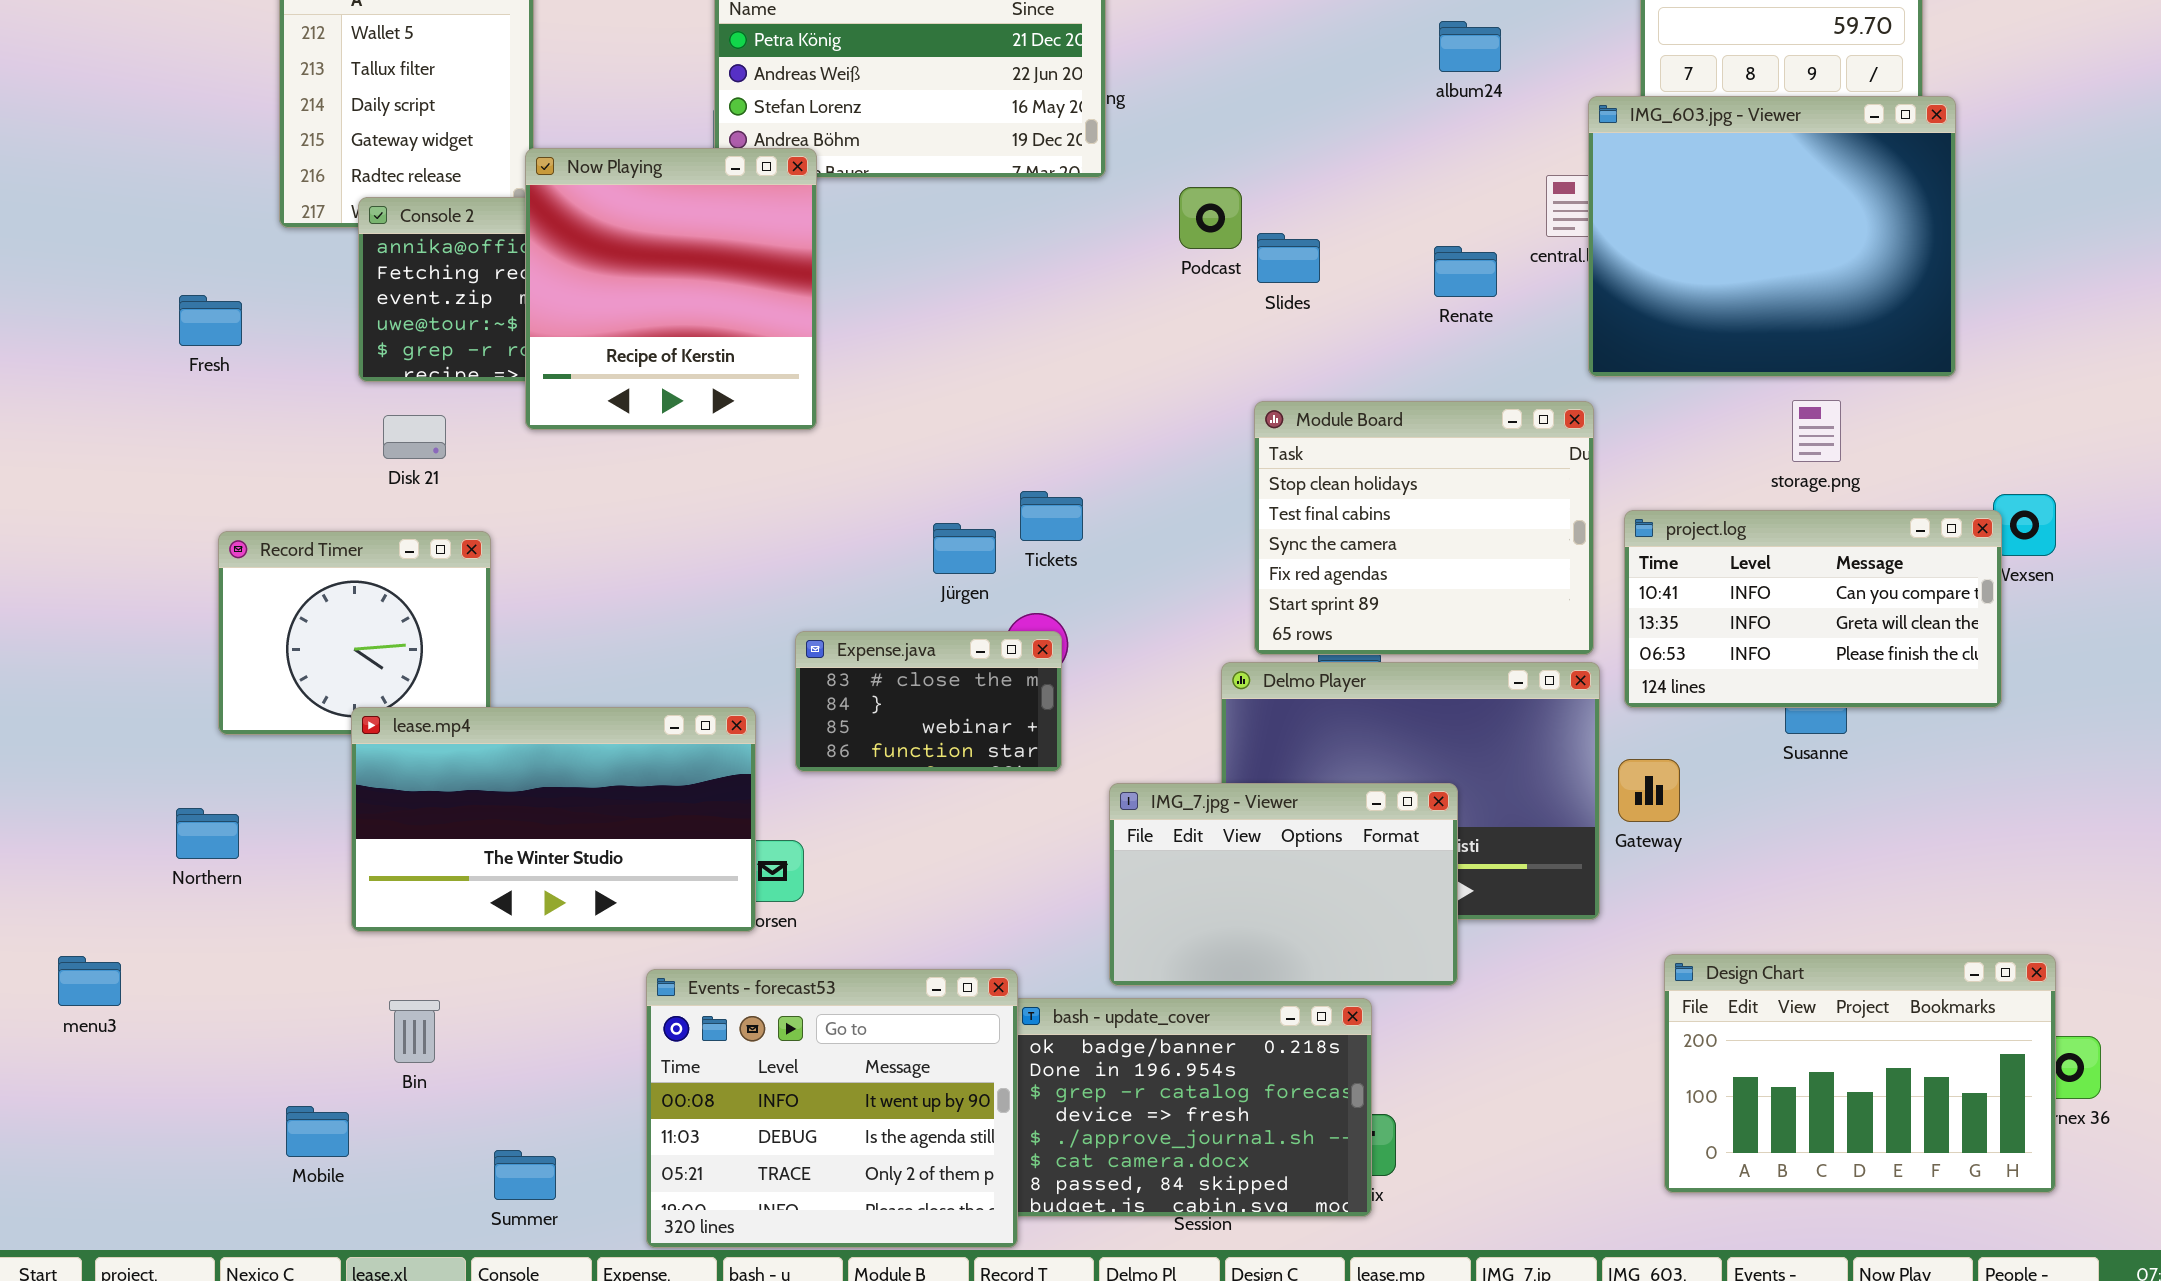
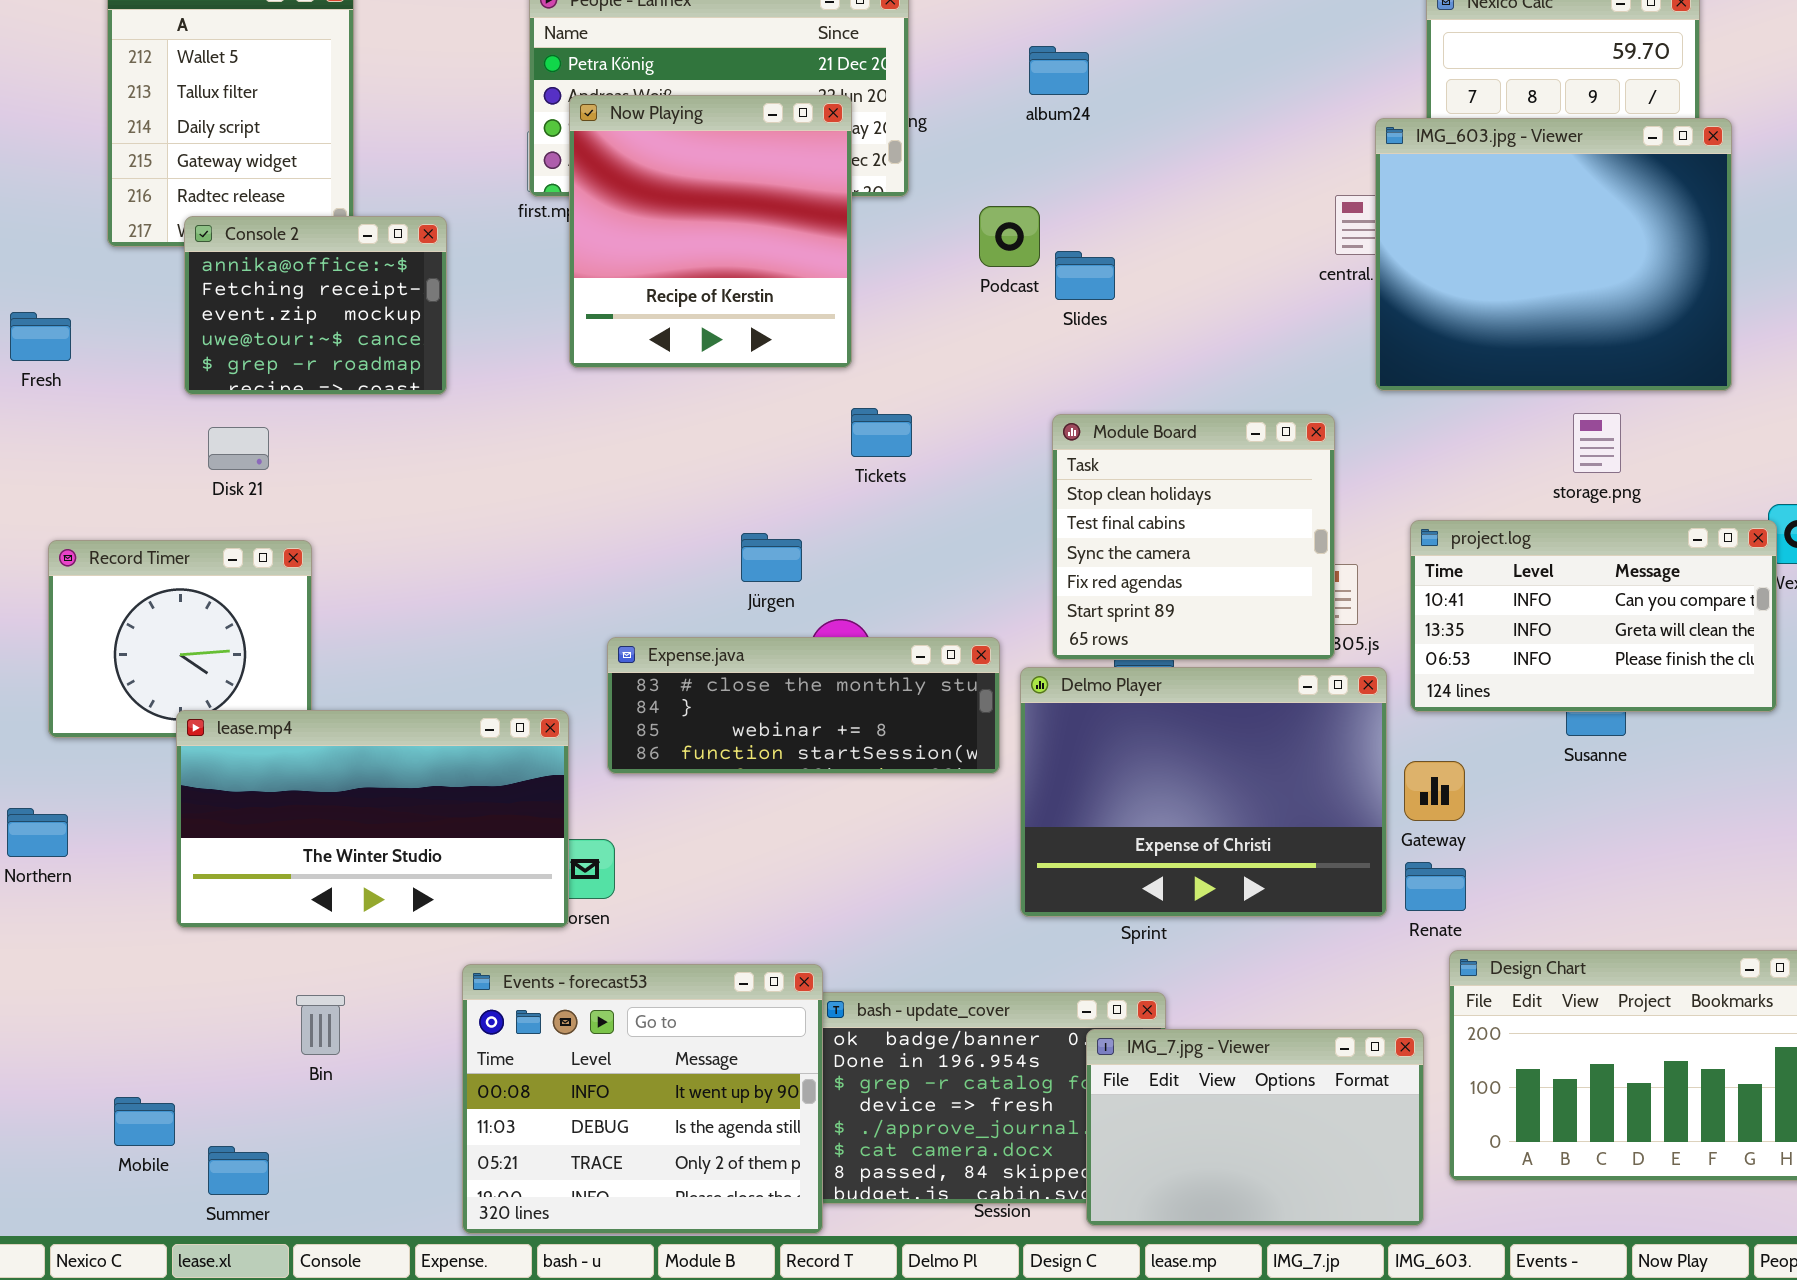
album24: [1439,21,1501,72] -> [1029,46,1089,95], moved
Now Playing: [525,148,817,430] -> [569,95,852,368], moved
Renate: [1434,246,1497,297] -> [1405,862,1466,911], moved
Module Board: [1254,401,1594,655] -> [1052,414,1335,660], resized
Tickets: [1020,491,1083,541] -> [851,408,912,457], moved
Expense.java: [795,631,1062,772] -> [607,637,1000,774], resized
IMG_7.jpg - Viewer: [1109,783,1458,986] -> [1086,1029,1424,1226], moved
Bin: [389,1000,440,1063] -> [296,995,345,1055], moved
Summer: [494,1150,556,1200] -> [208,1146,269,1195], moved

